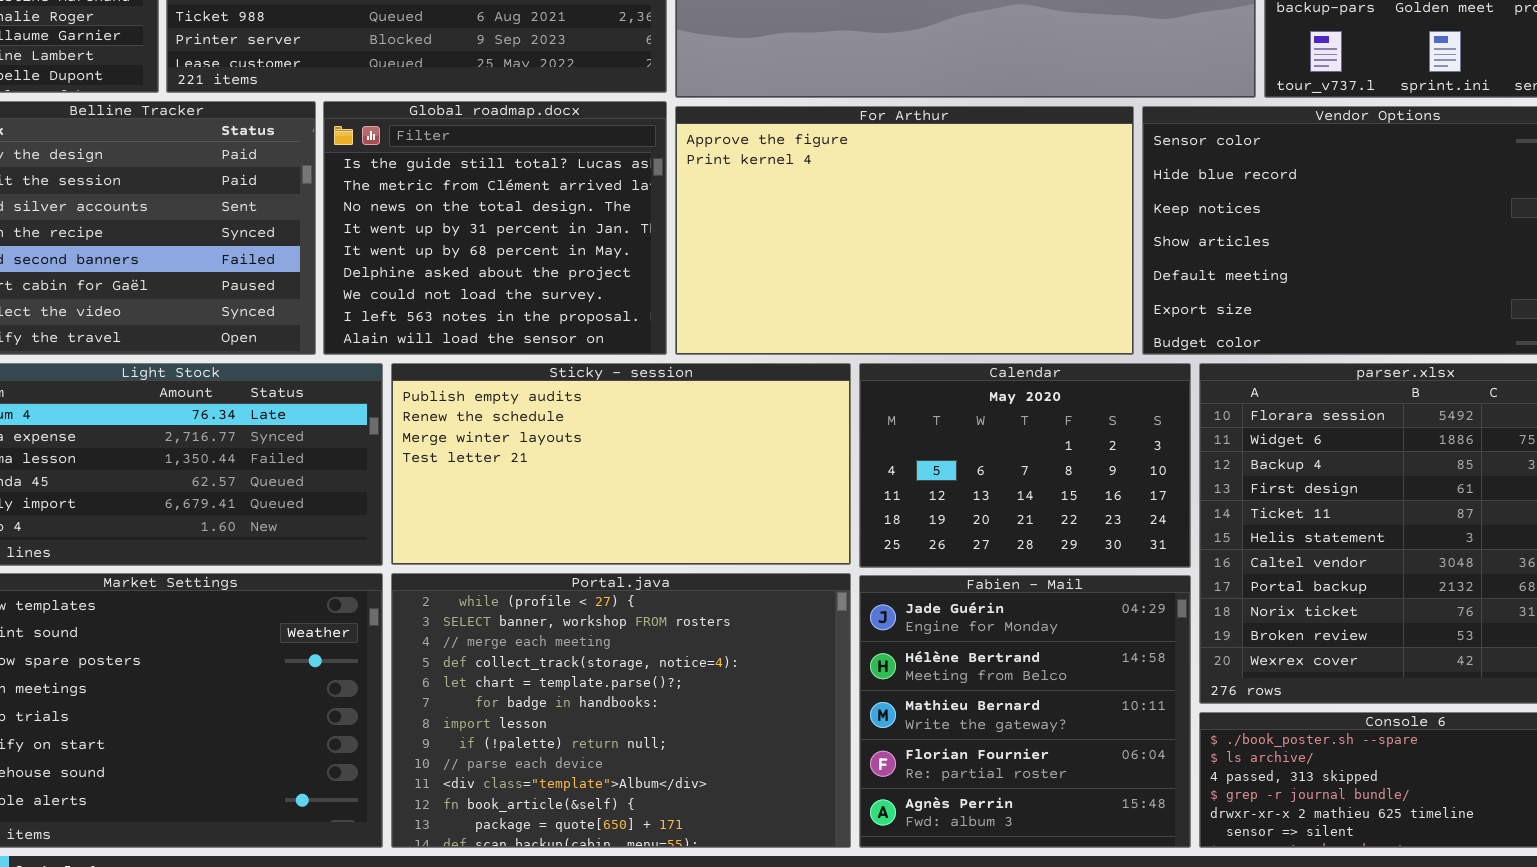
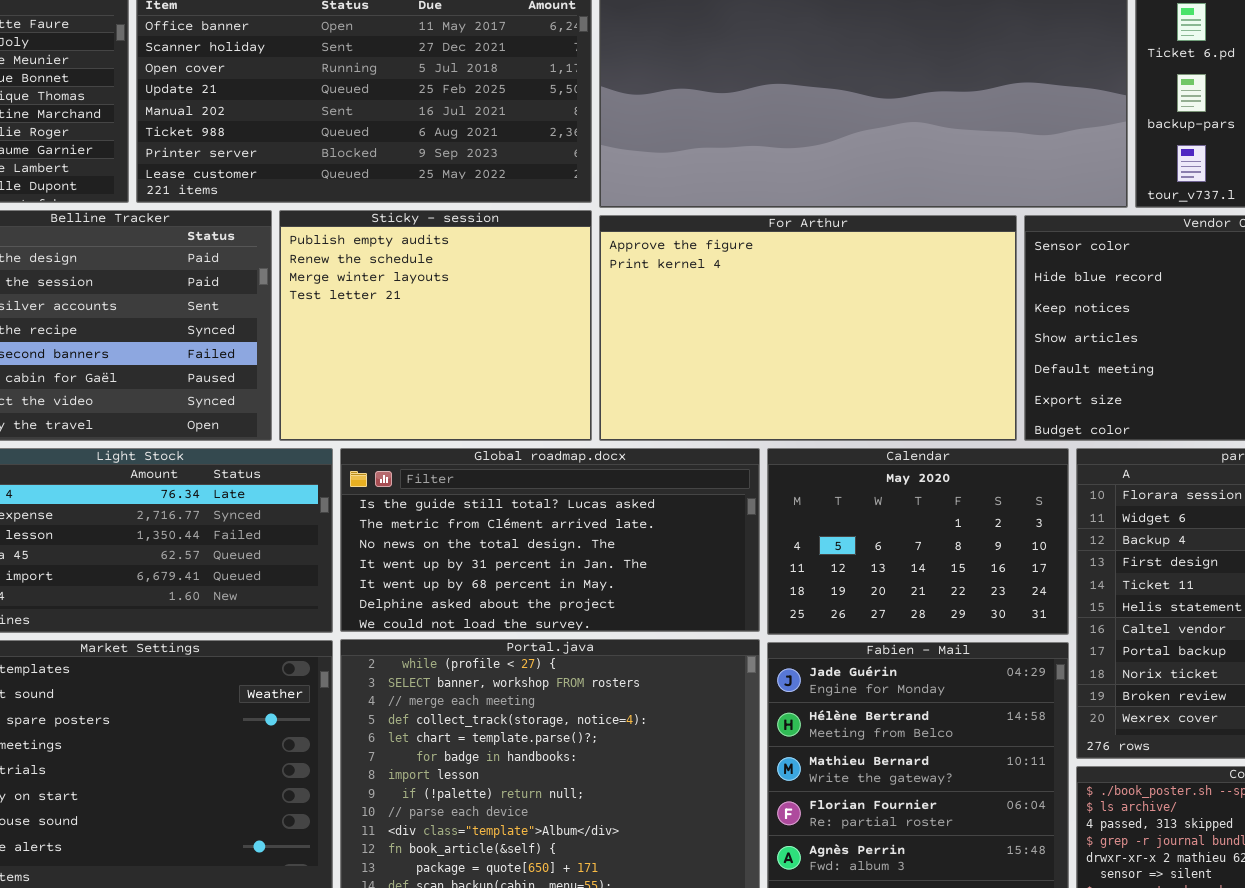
Global roadmap.docx: [323,101,667,355] -> [340,448,760,632], moved, resized
Sticky - session: [391,363,851,565] -> [279,210,592,441], moved, resized

